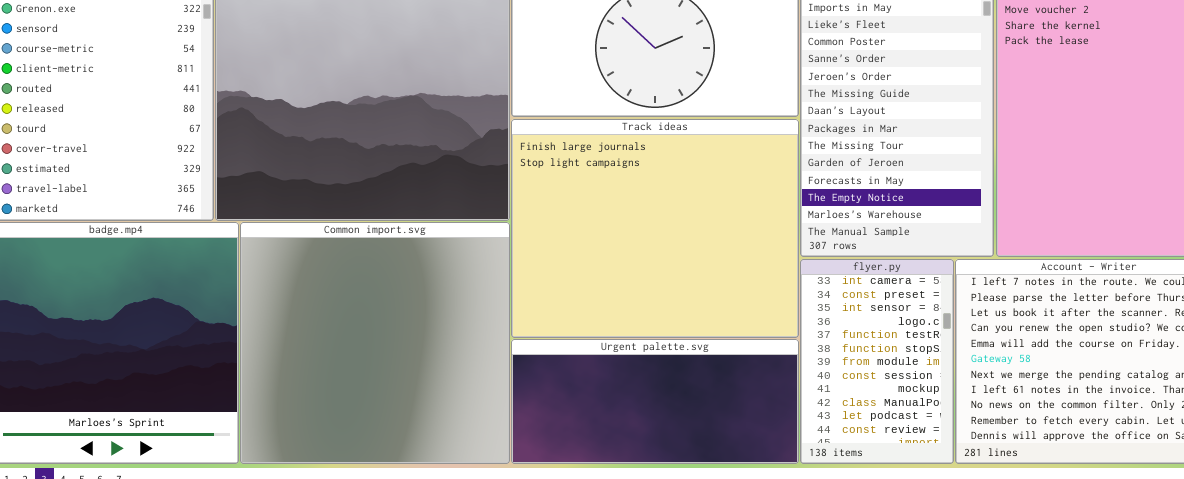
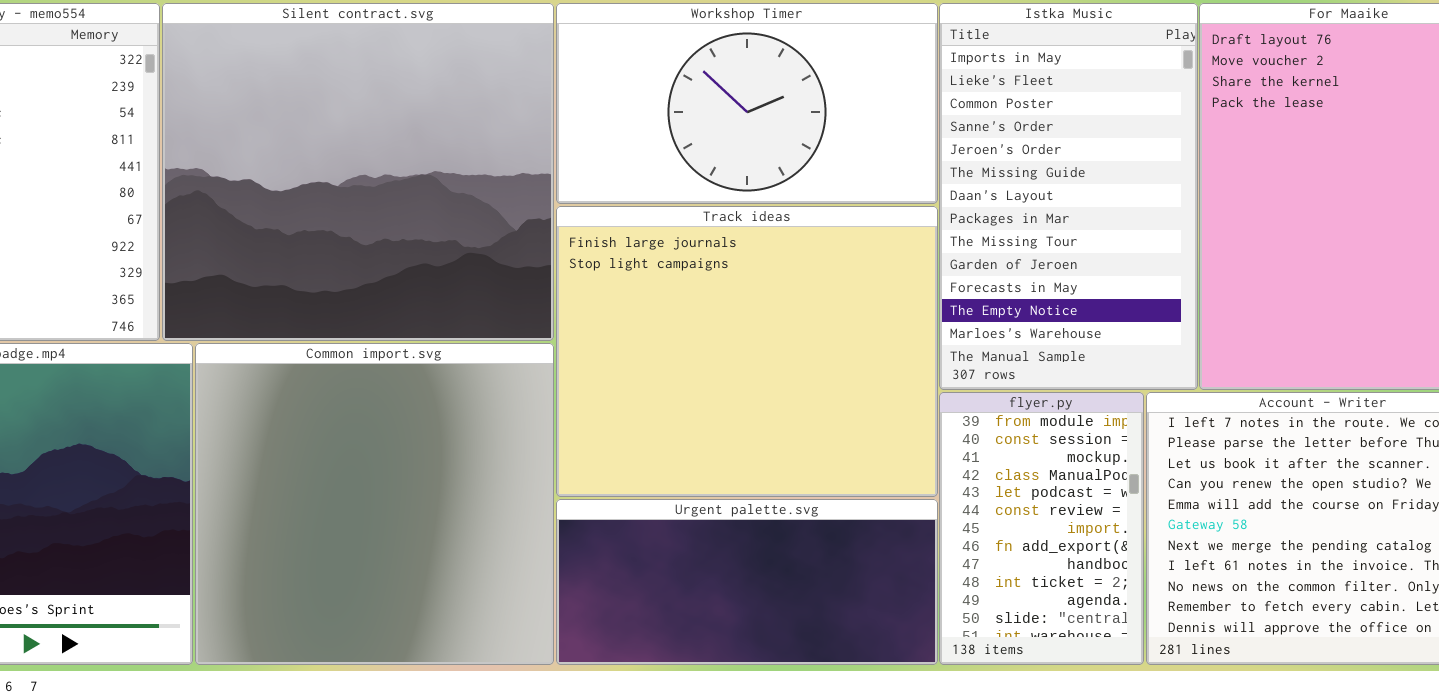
flyer.py: [800,259,954,464] -> [939,392,1144,665], scrolled down 6 rows

